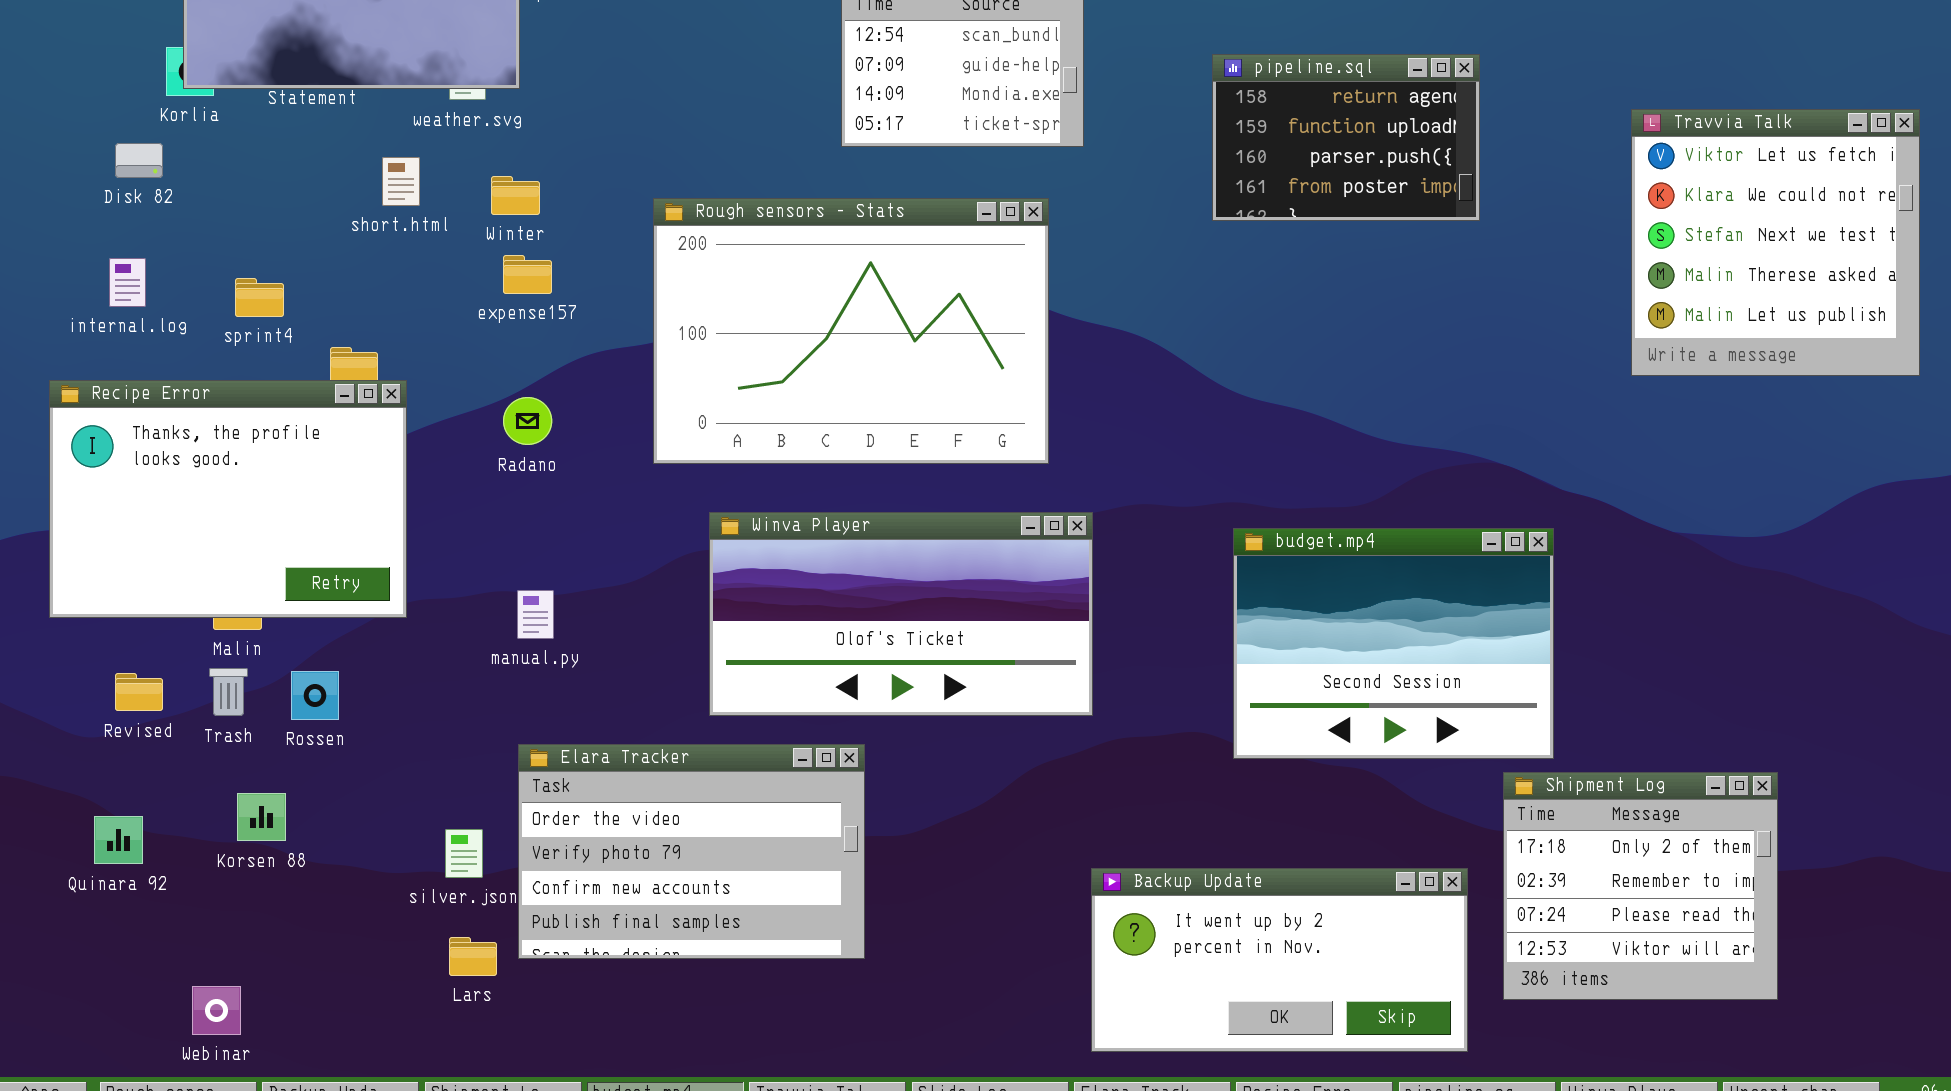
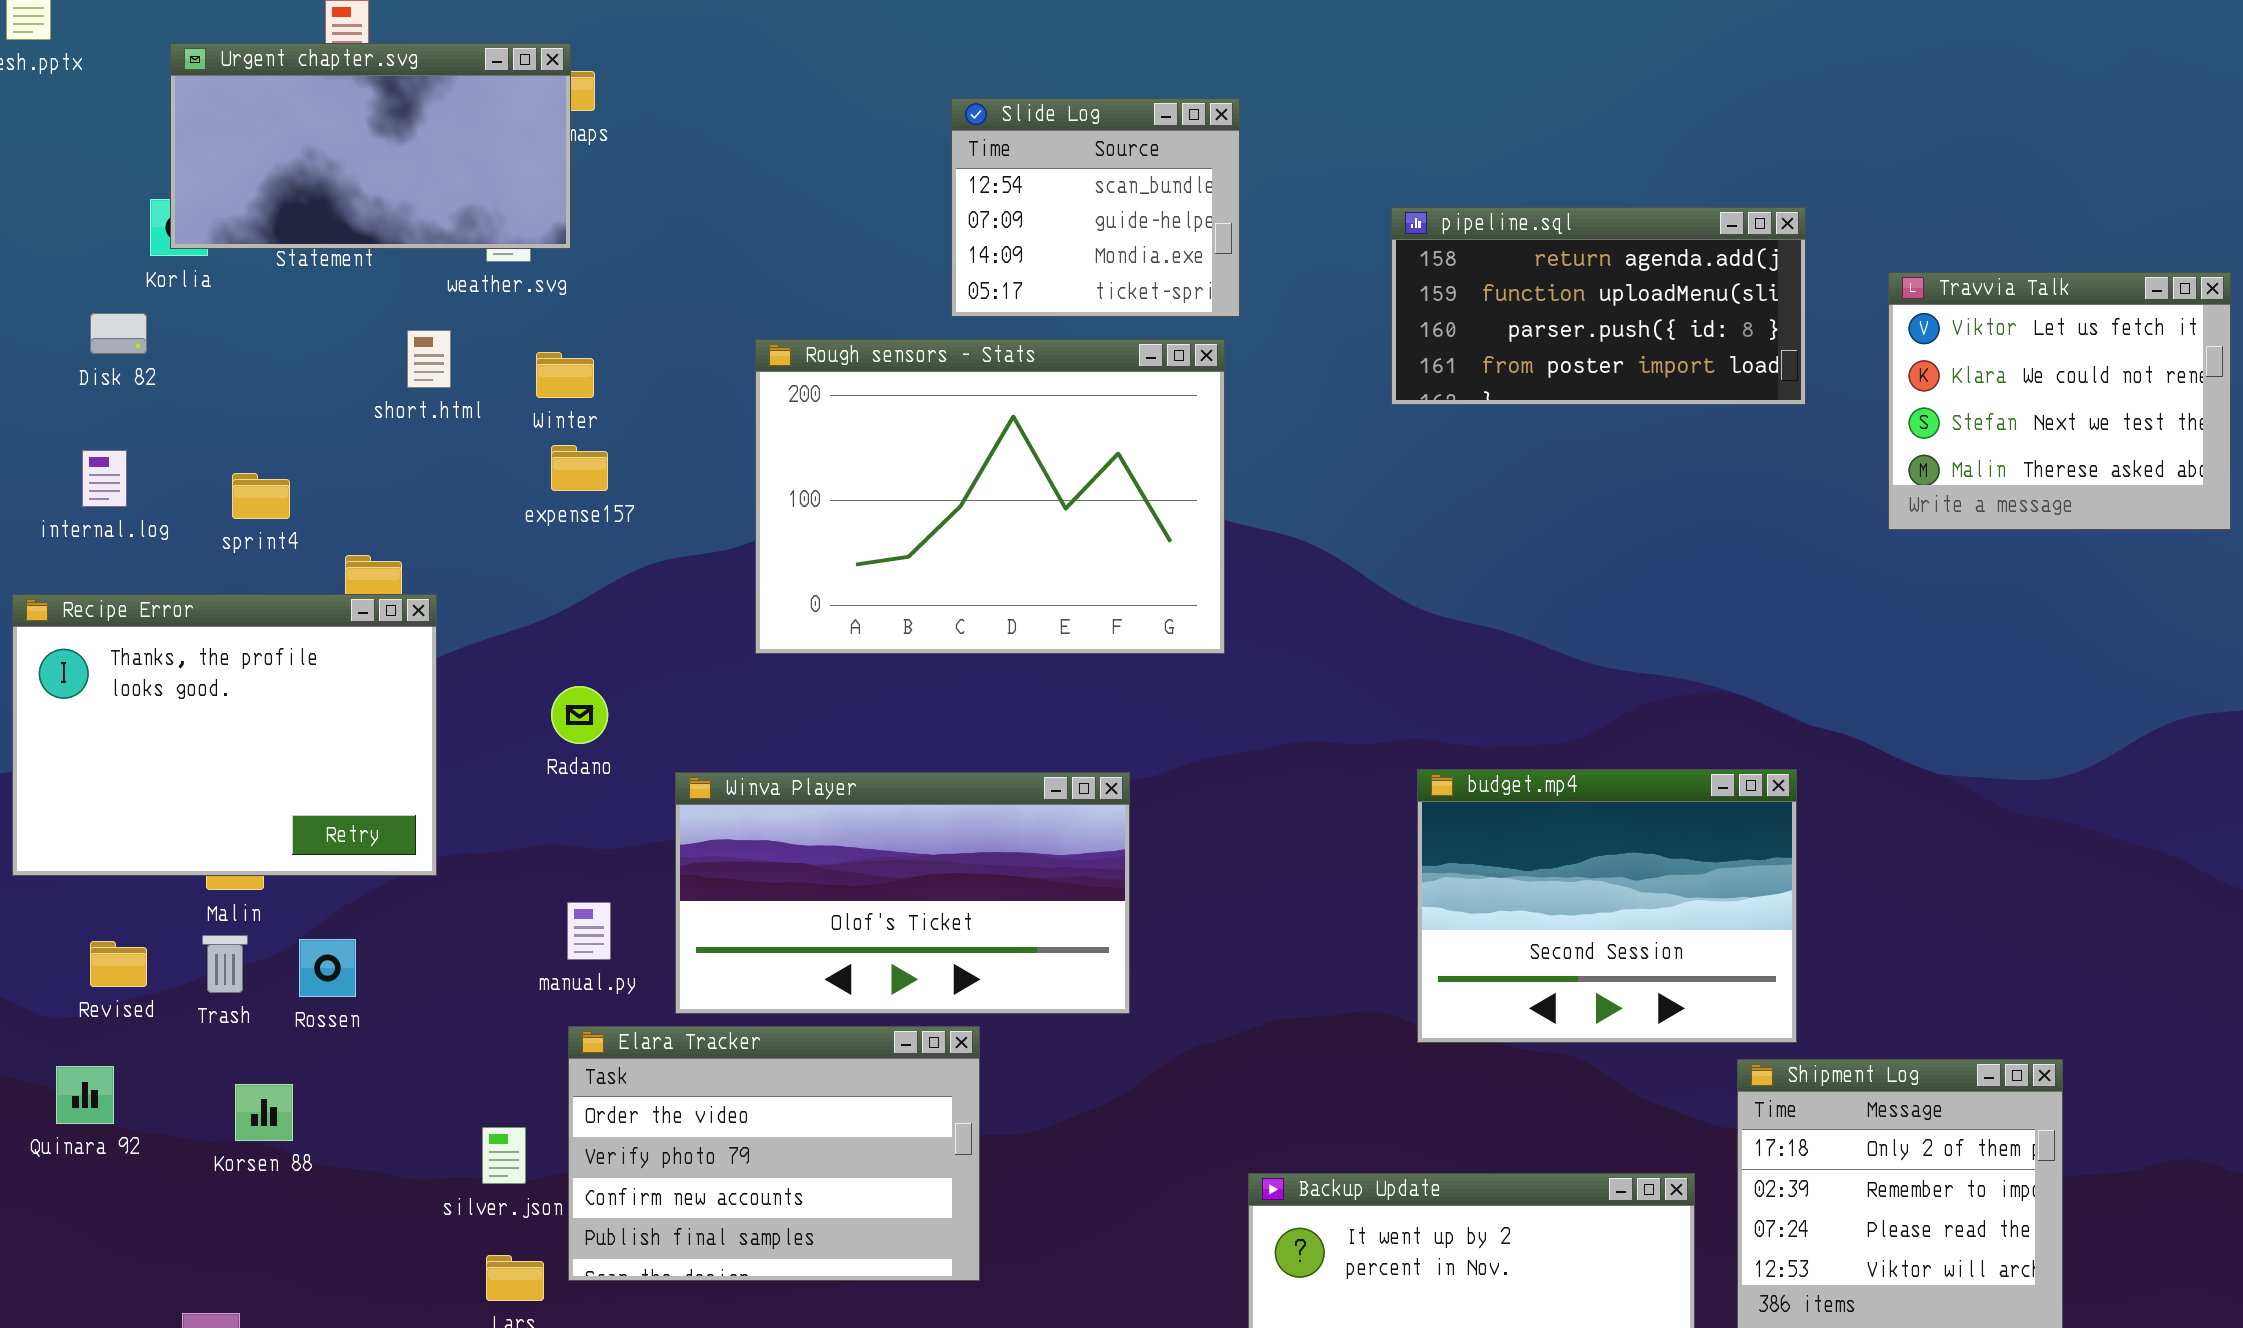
pipeline.sql: [1212,54,1480,221] -> [1391,207,1806,405], resized
Travvia Talk: [1631,109,1920,376] -> [1888,272,2231,530], resized
Rough sensors - Stats: [653,198,1049,464] -> [755,339,1225,654], moved
Radano: [503,397,552,445] -> [551,686,608,744], moved
Winva Player: [709,512,1093,716] -> [675,772,1130,1014], moved
manual.py: [517,590,554,639] -> [567,902,611,960], moved
Quinara 92: [94,816,143,864] -> [56,1066,114,1124], moved

